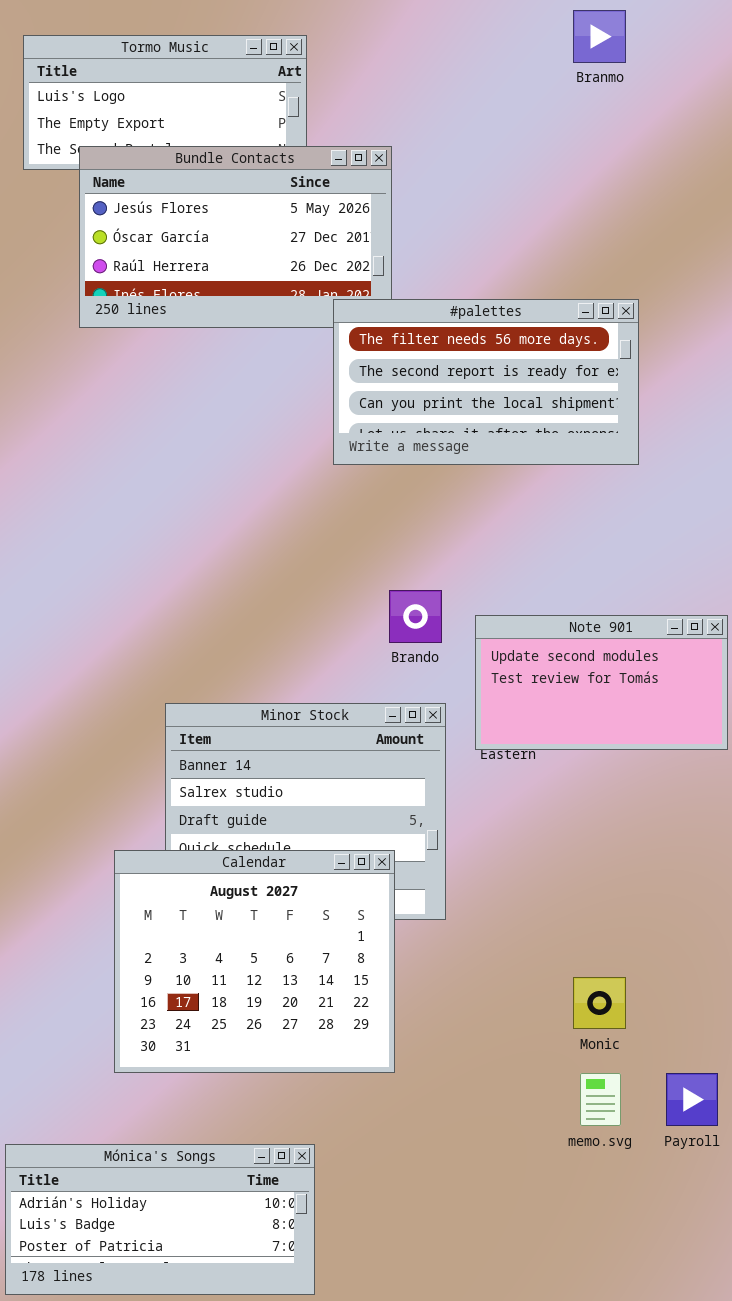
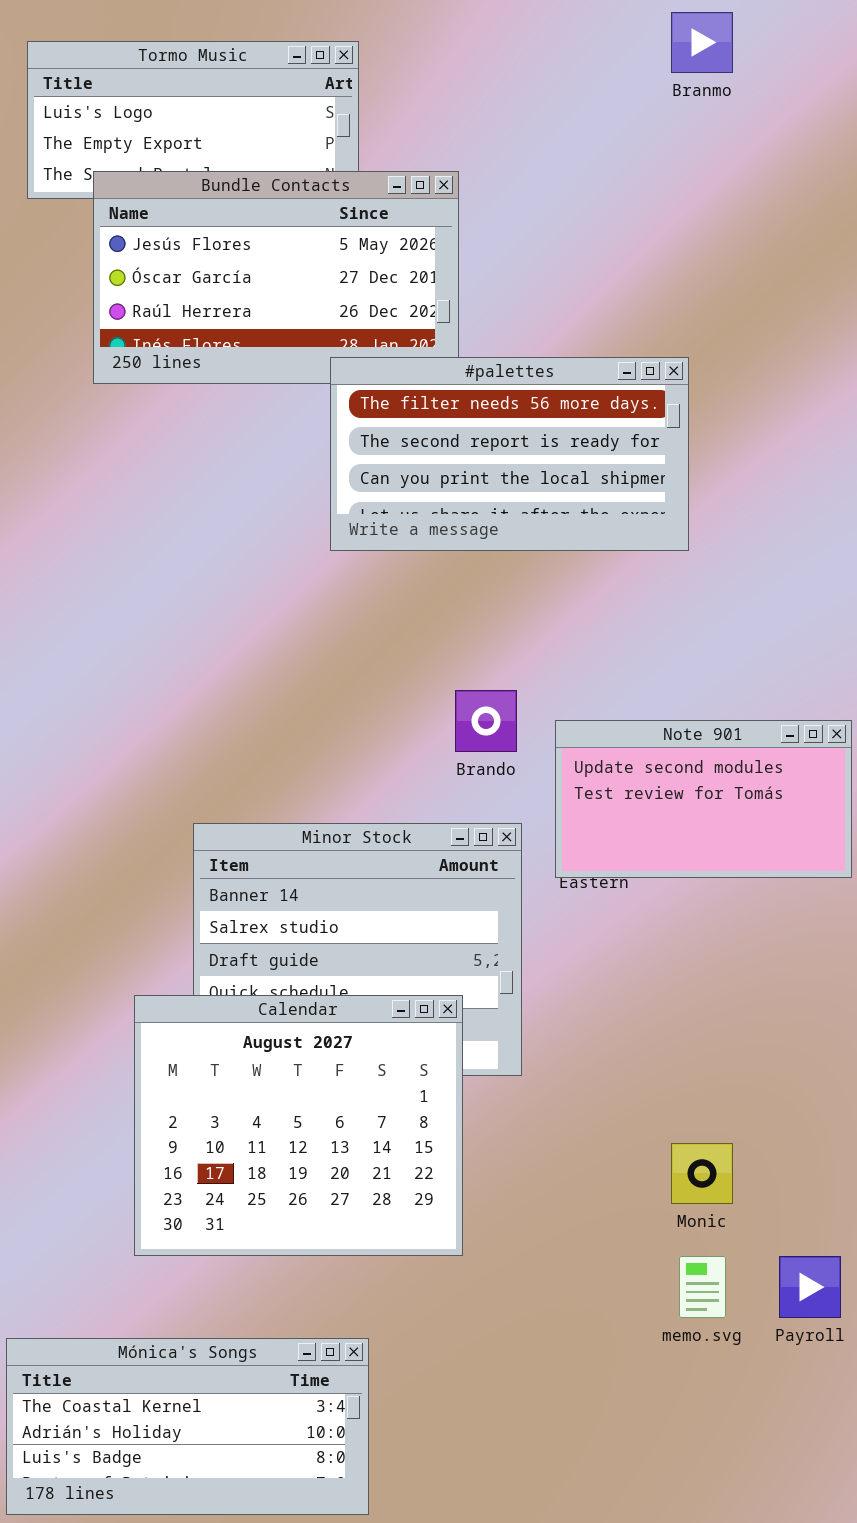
#palettes: [333,299,639,465] -> [330,357,689,551], moved
Mónica's Songs: [5,1144,315,1295] -> [6,1338,369,1515], scrolled up 1 row

